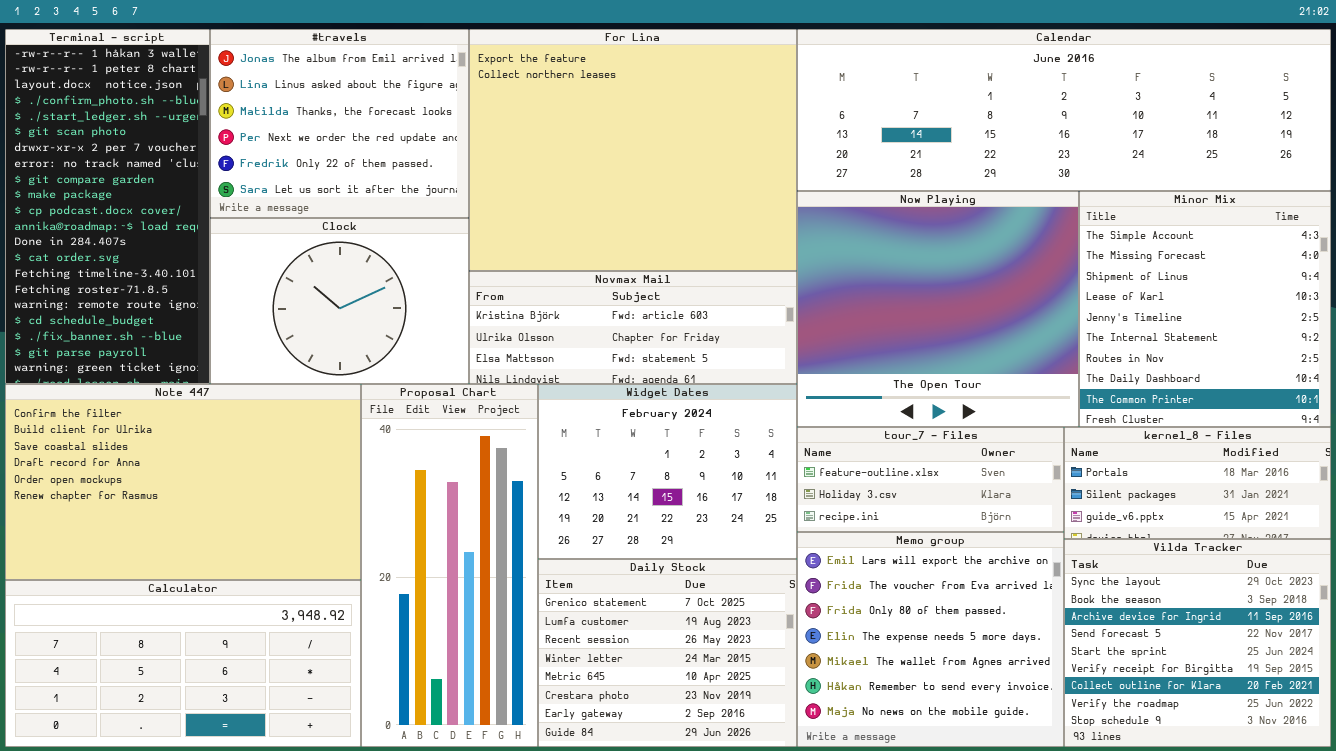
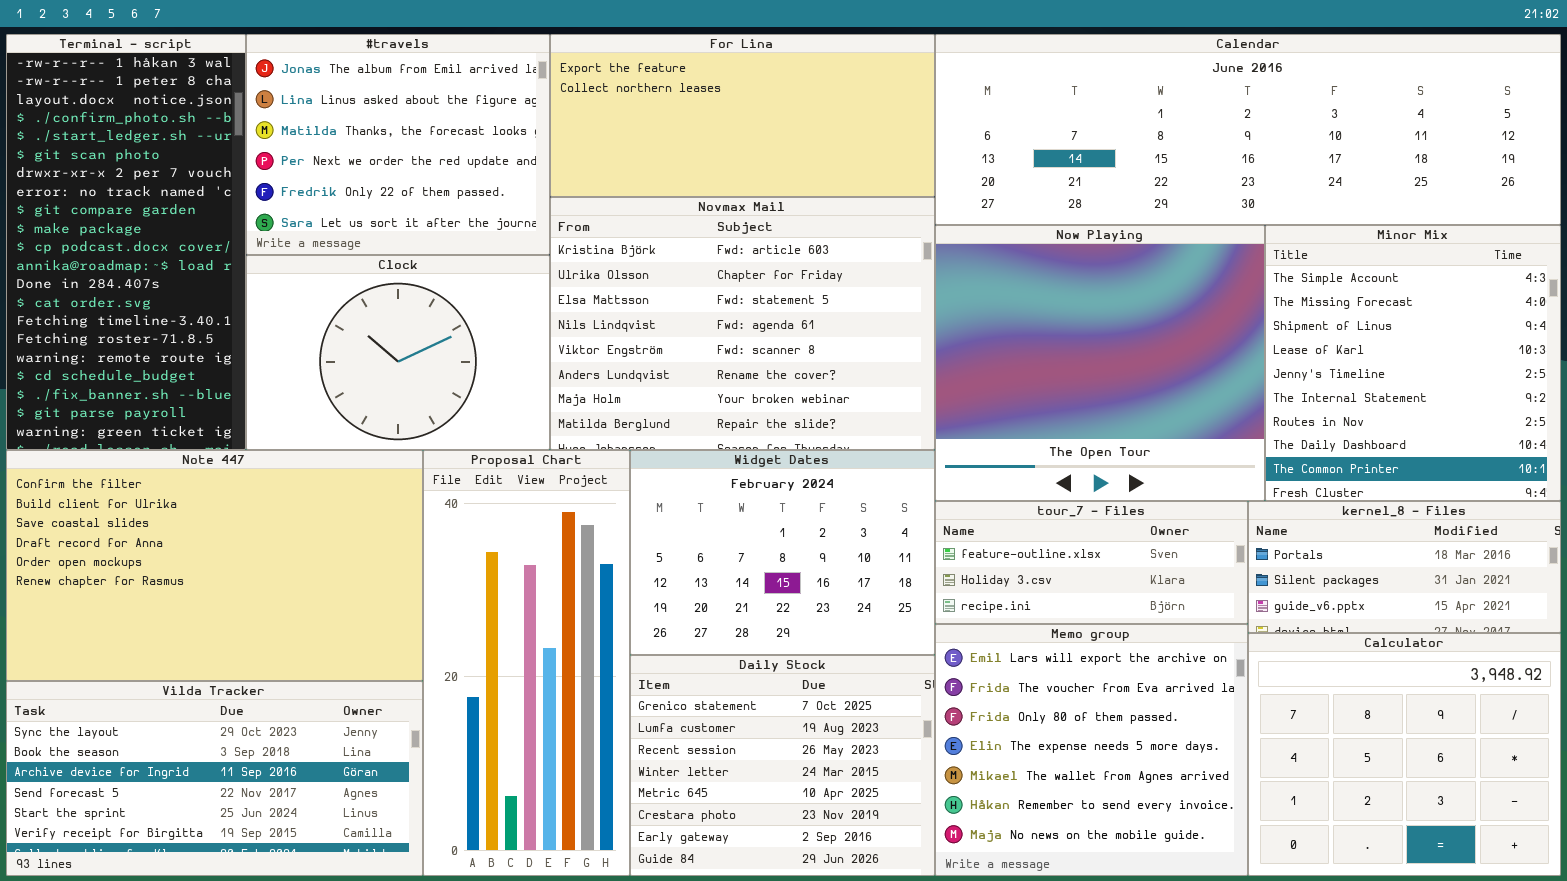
For Lina: [469,29,797,271] -> [550,34,935,197], resized
Novmax Mail: [469,271,797,384] -> [550,197,935,450], resized
Vilda Tracker: [1064,539,1331,747] -> [6,681,423,876], moved, resized
Calculator: [5,580,361,747] -> [1248,633,1561,876], moved, resized

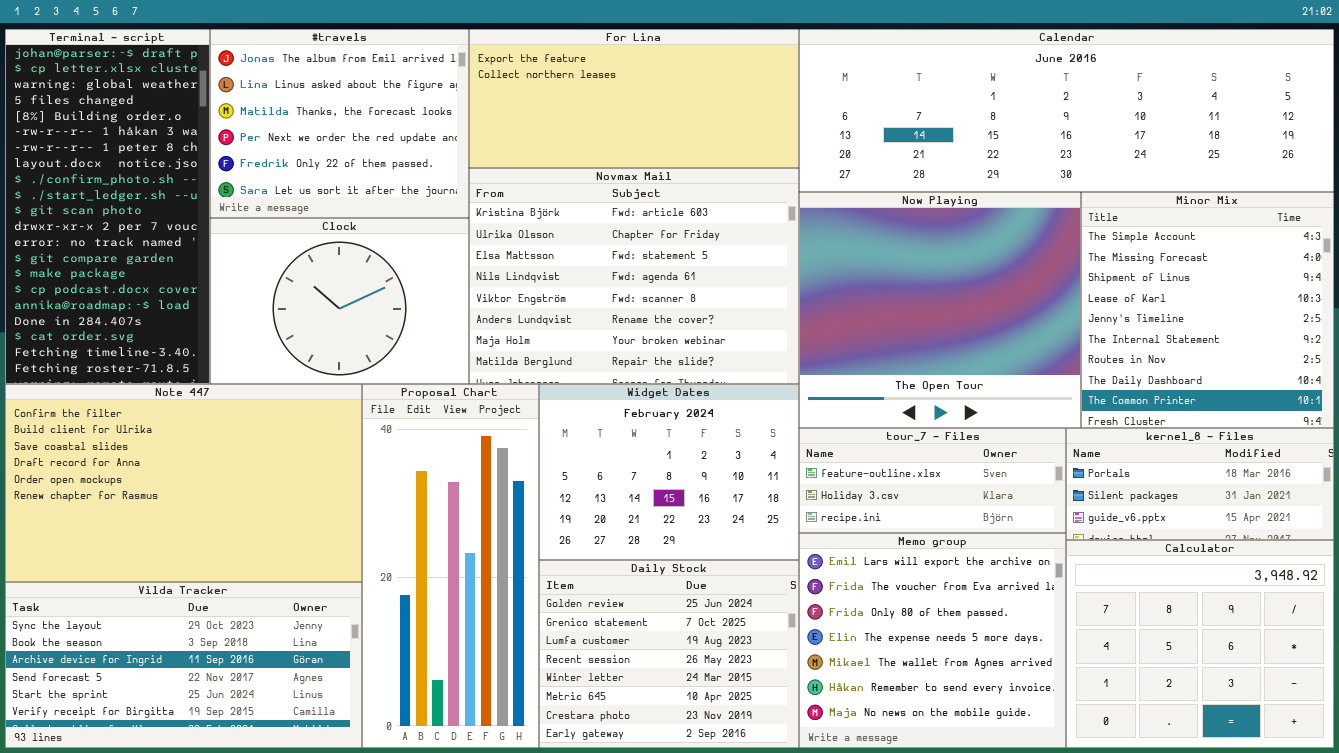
Terminal - script: [6,34,246,450] -> [5,29,210,384], scrolled up 5 rows
Daily Stock: [630,655,935,876] -> [539,560,799,748], scrolled up 1 row

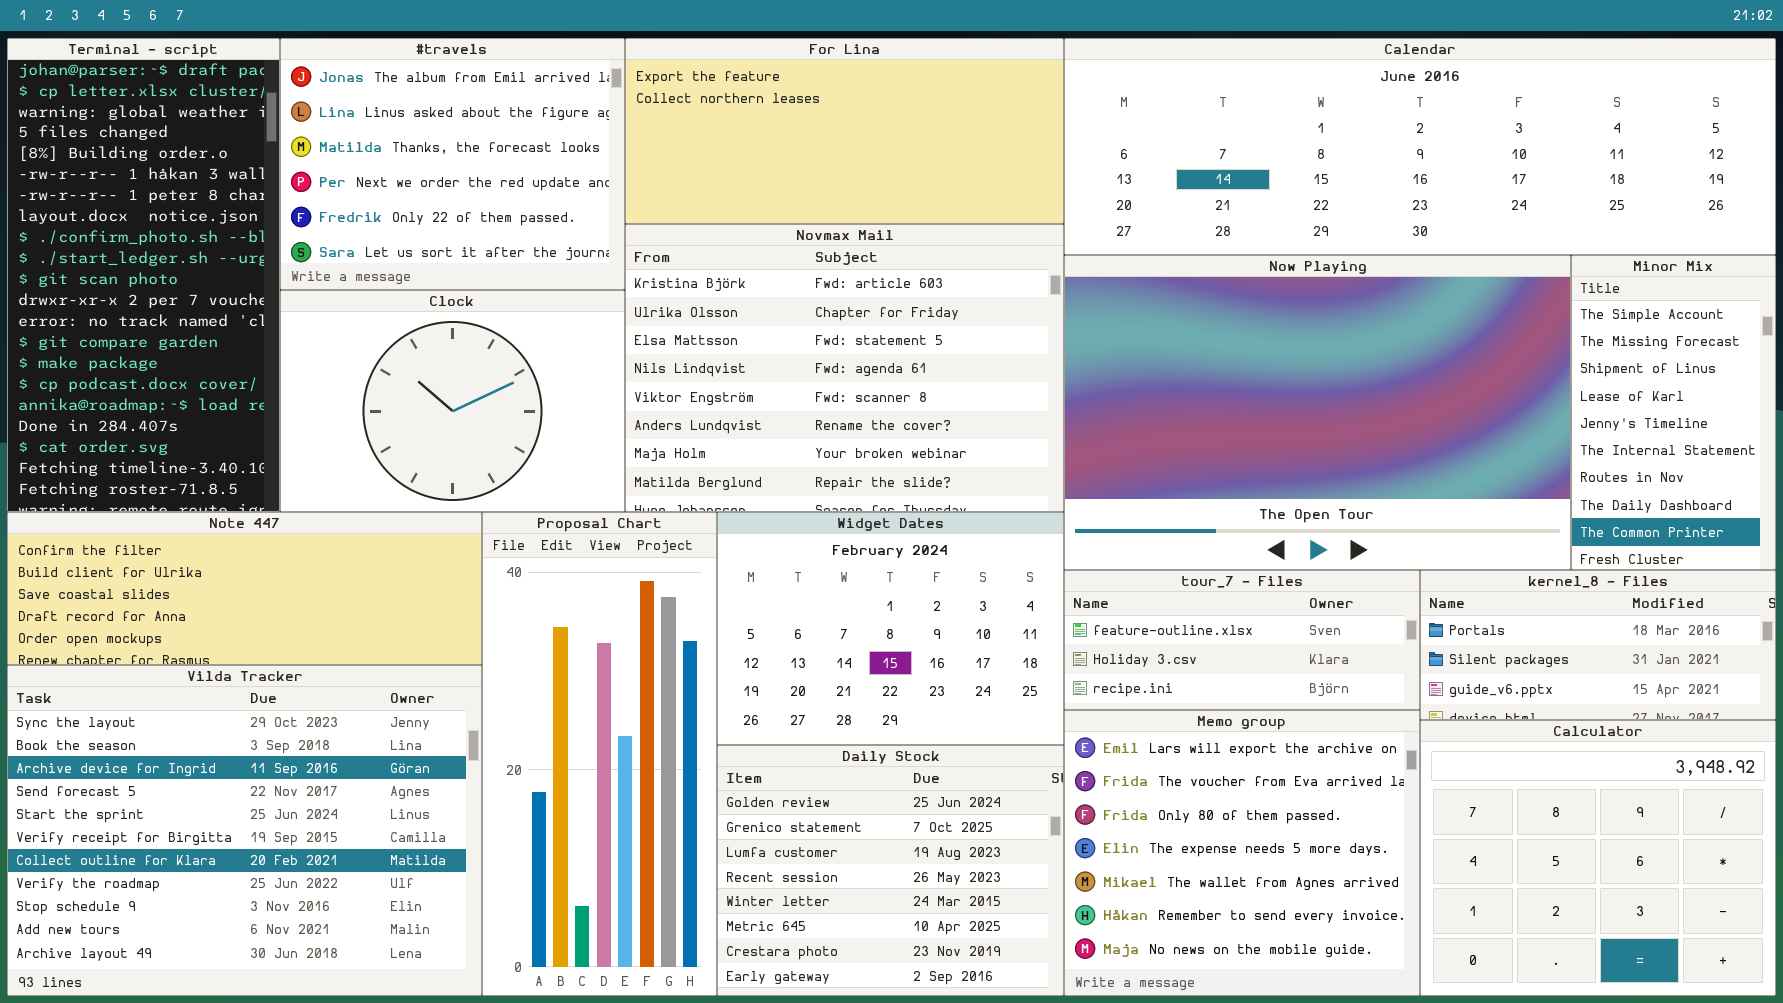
Now Playing: [799,192,1081,428] -> [1064,255,1571,570], resized
Minor Mix: [1081,192,1334,428] -> [1571,255,1776,570], resized
Note 447: [5,384,362,582] -> [7,512,482,665], resized
Vilda Tracker: [5,582,362,748] -> [7,665,482,996], resized

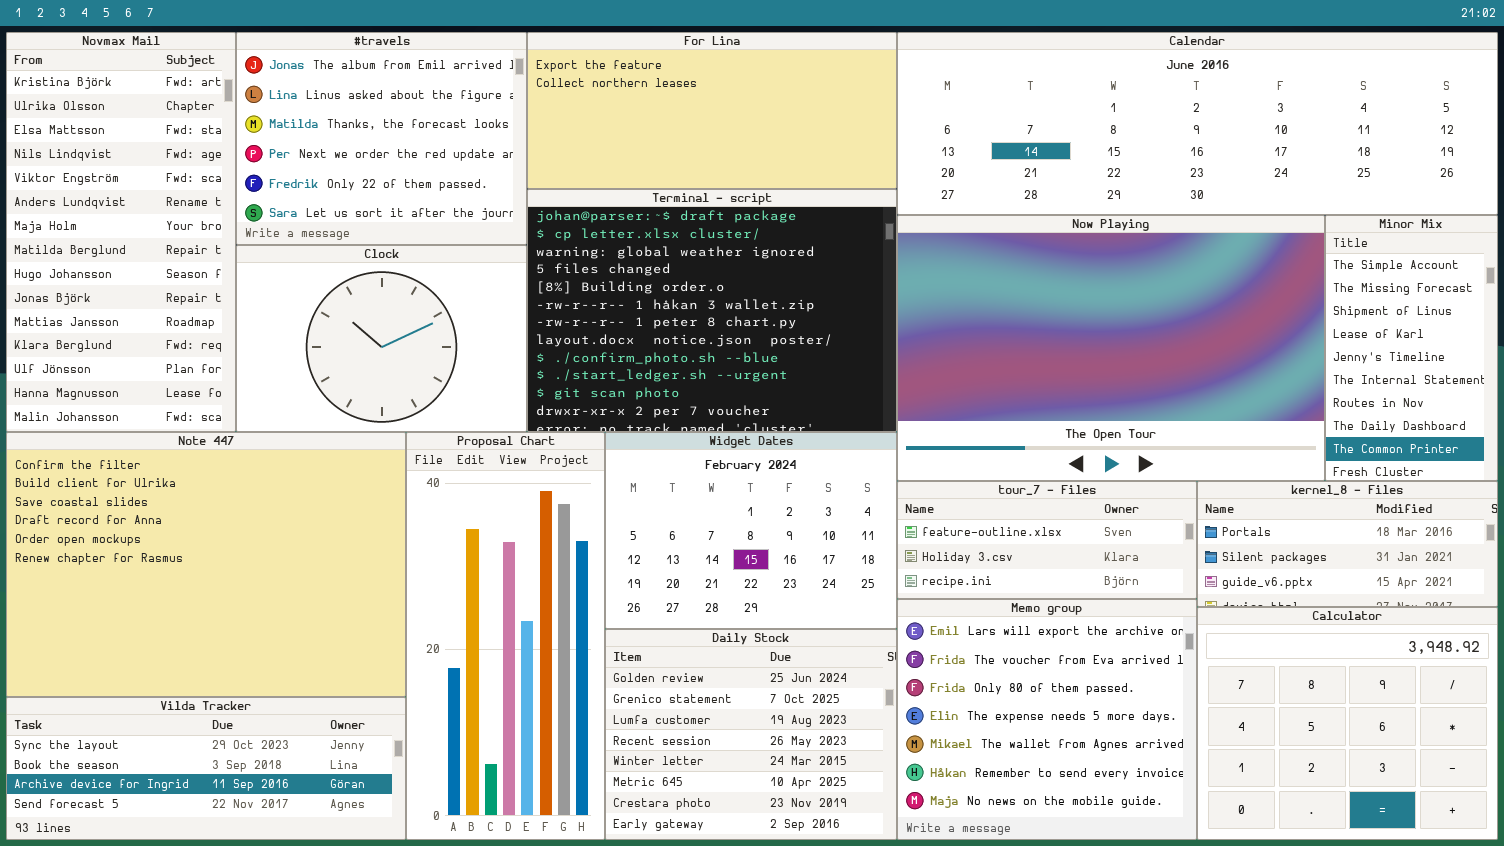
Terminal - script: [7,38,280,512] -> [527,189,897,432], moved, resized
Novmax Mail: [625,224,1064,512] -> [6,32,236,432], moved, resized
Note 447: [7,512,482,665] -> [6,432,406,697], resized
Vilda Tracker: [7,665,482,996] -> [6,697,406,840], resized

